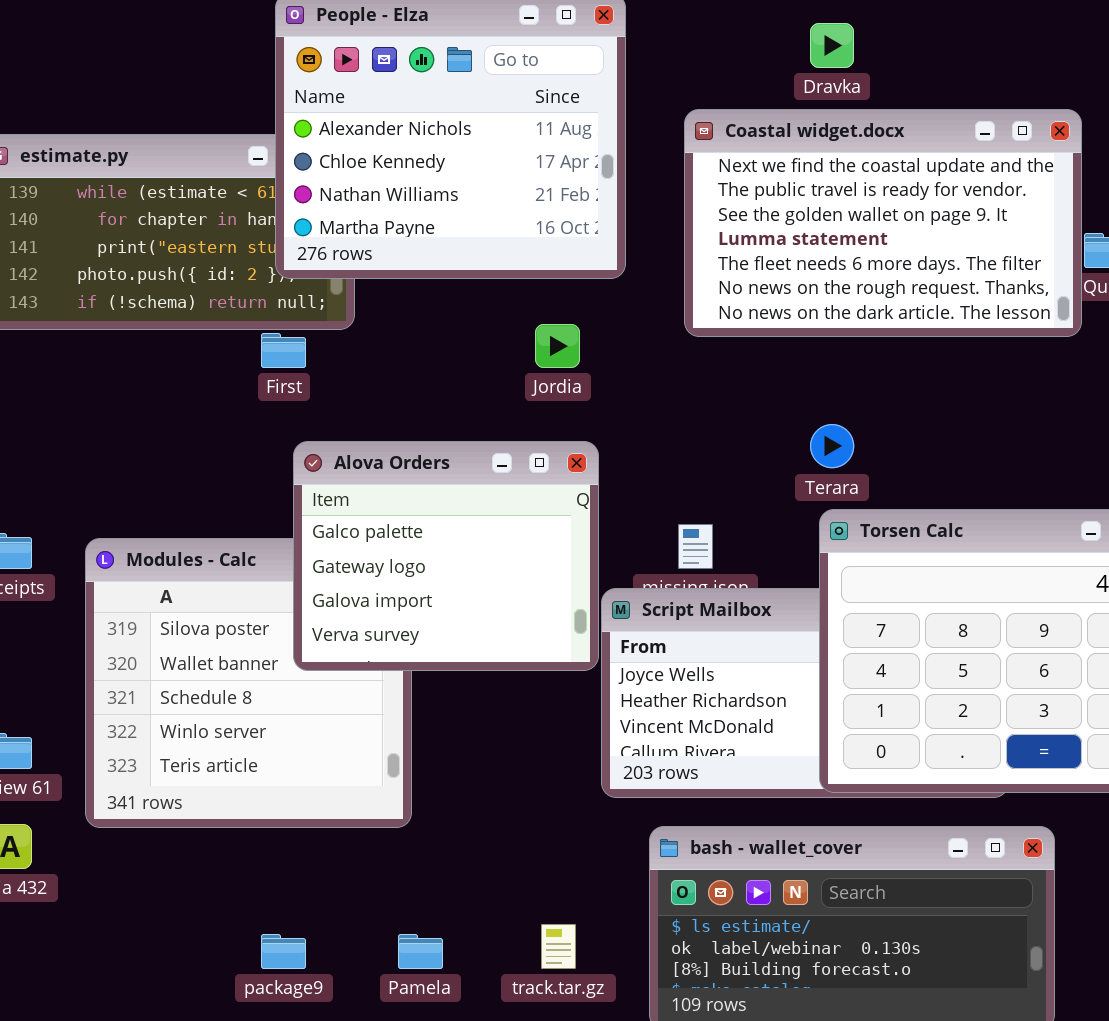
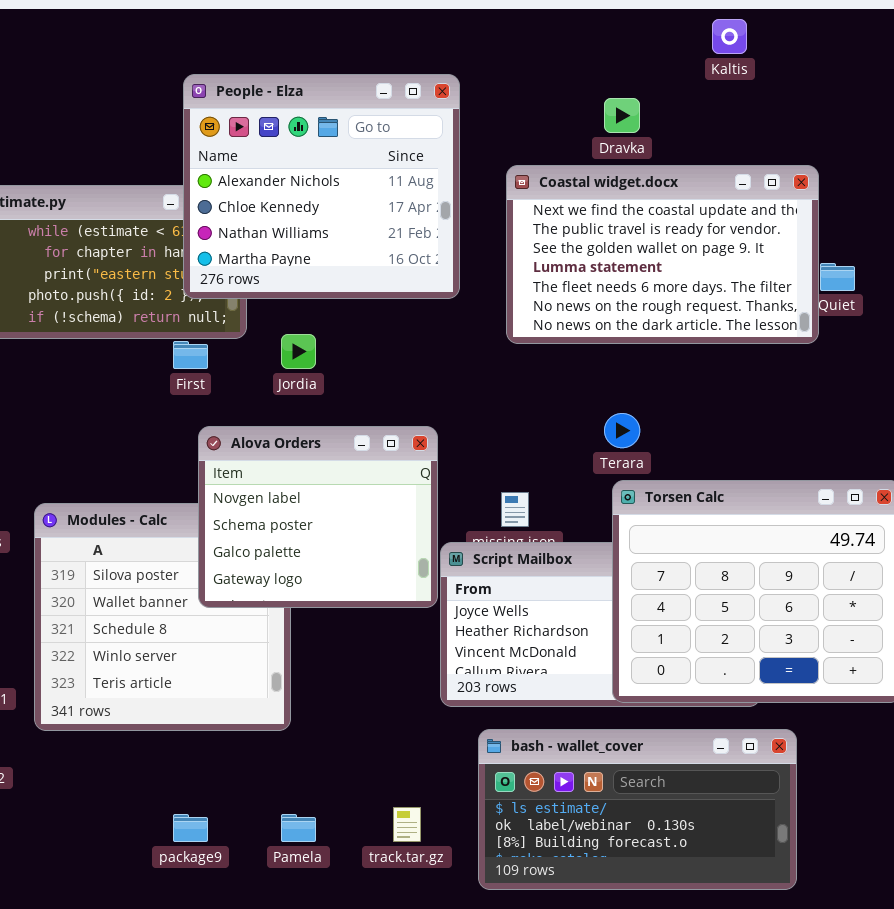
Jordia: [535,324,580,368] -> [281,334,316,369], moved
Alova Orders: [293,441,599,671] -> [198,426,438,608], scrolled up 2 rows

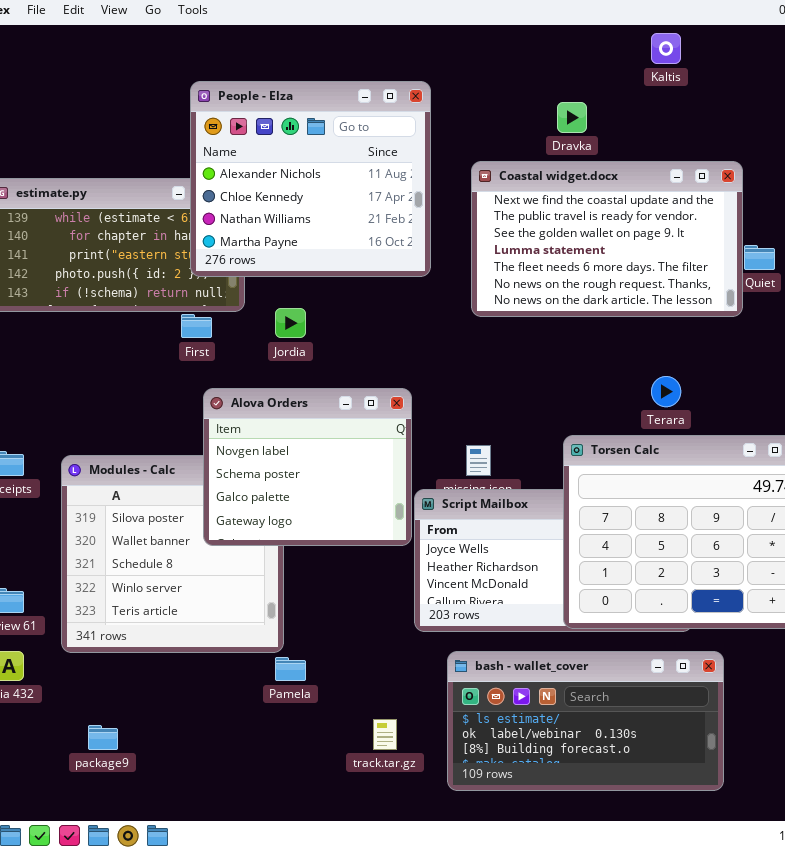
Terara: [604,413,640,448] -> [651,376,681,407], moved
package9: [173,814,208,842] -> [88,725,118,750], moved
Pamela: [281,814,316,842] -> [275,657,306,681], moved

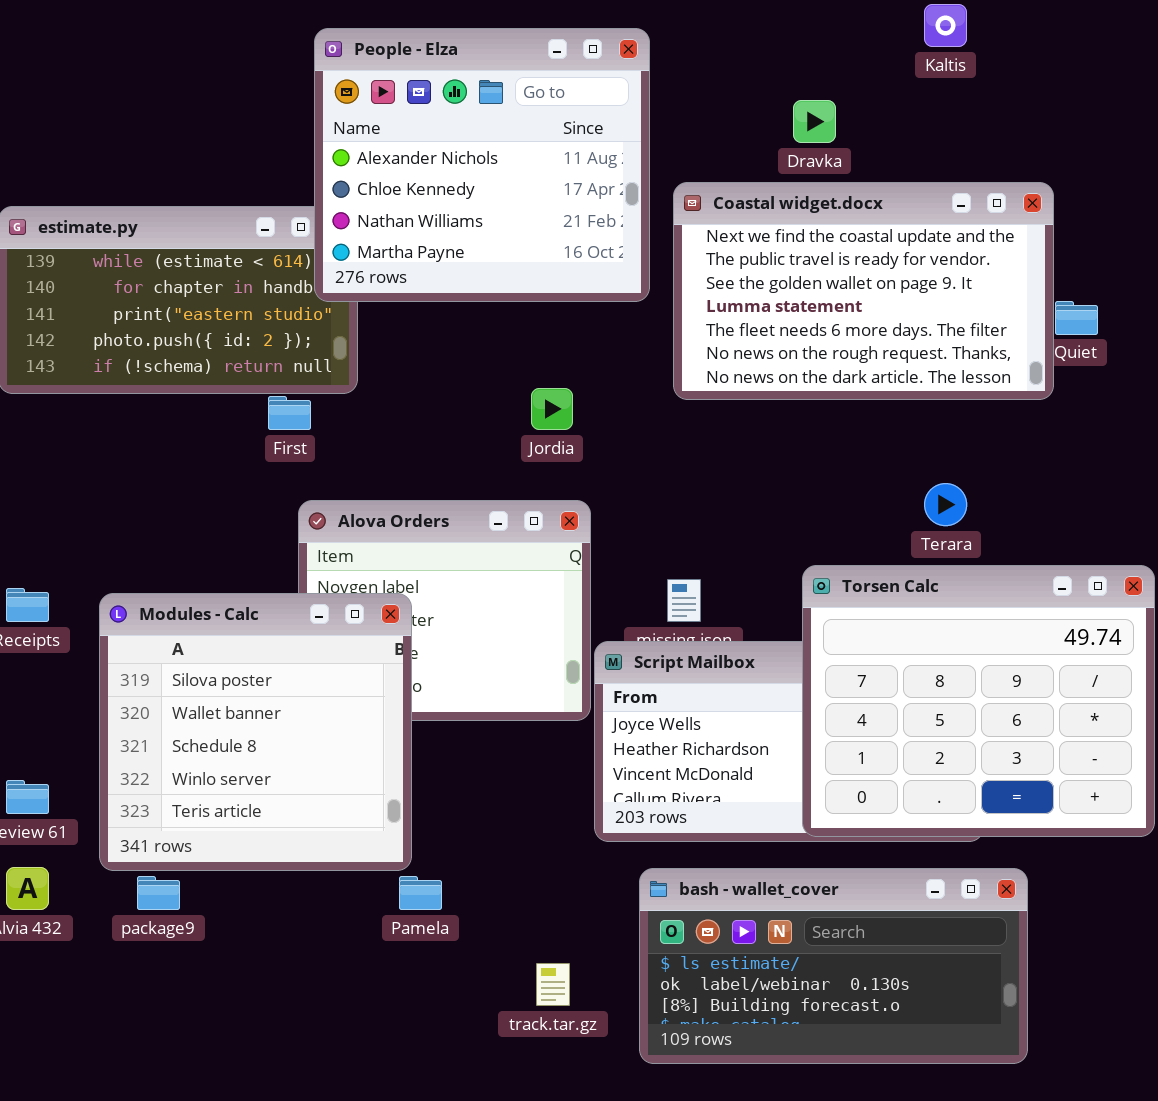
People - Elza: [190,81,431,277] -> [314,28,650,302], moved
Jordia: [275,308,306,338] -> [531,388,573,430], moved
Modules - Calc: [61,455,284,653] -> [99,593,412,871], raised
package9: [88,725,118,750] -> [137,876,180,910], moved

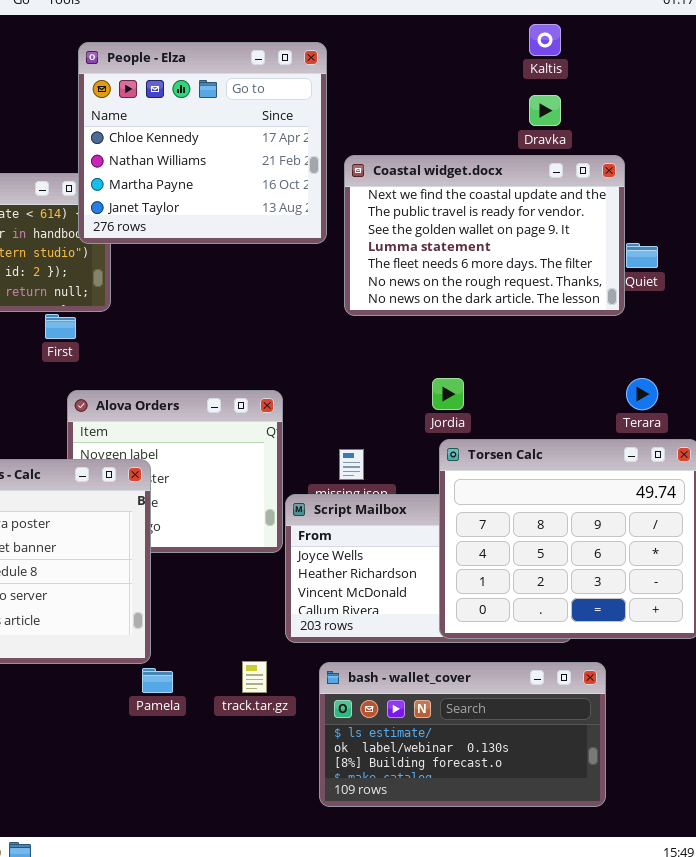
People - Elza: [314,28,650,302] -> [78,42,327,244], scrolled down 1 row
Dravka: [793,100,836,143] -> [529,95,561,126], moved
Jordia: [531,388,573,430] -> [432,378,464,410], moved
Terara: [924,483,967,526] -> [626,378,658,410], moved
track.tar.gz: [536,963,570,1006] -> [242,661,267,693], moved

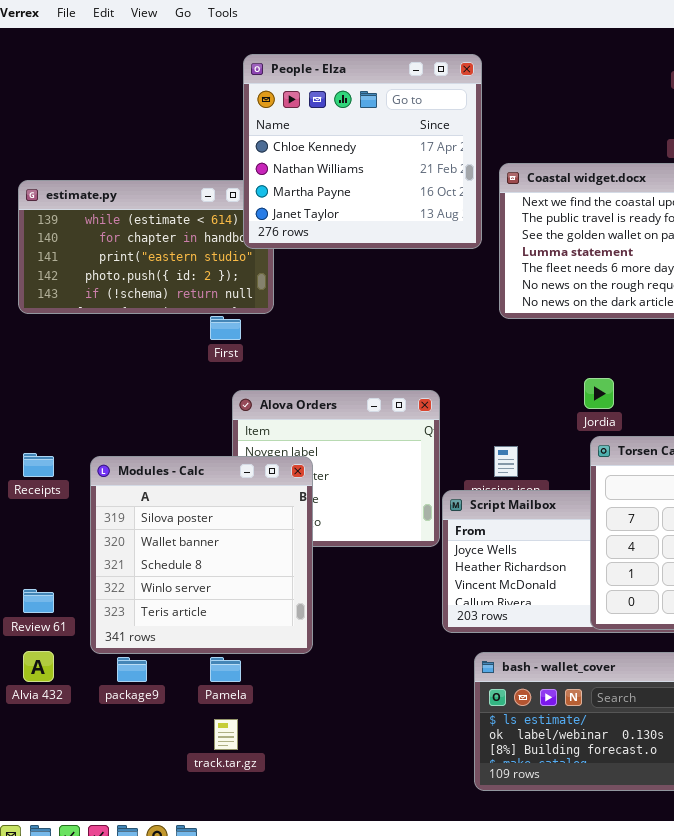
track.tar.gz: [242,661,267,693] -> [214,719,238,750], moved
Pamela: [142,668,173,693] -> [210,657,241,682], moved

